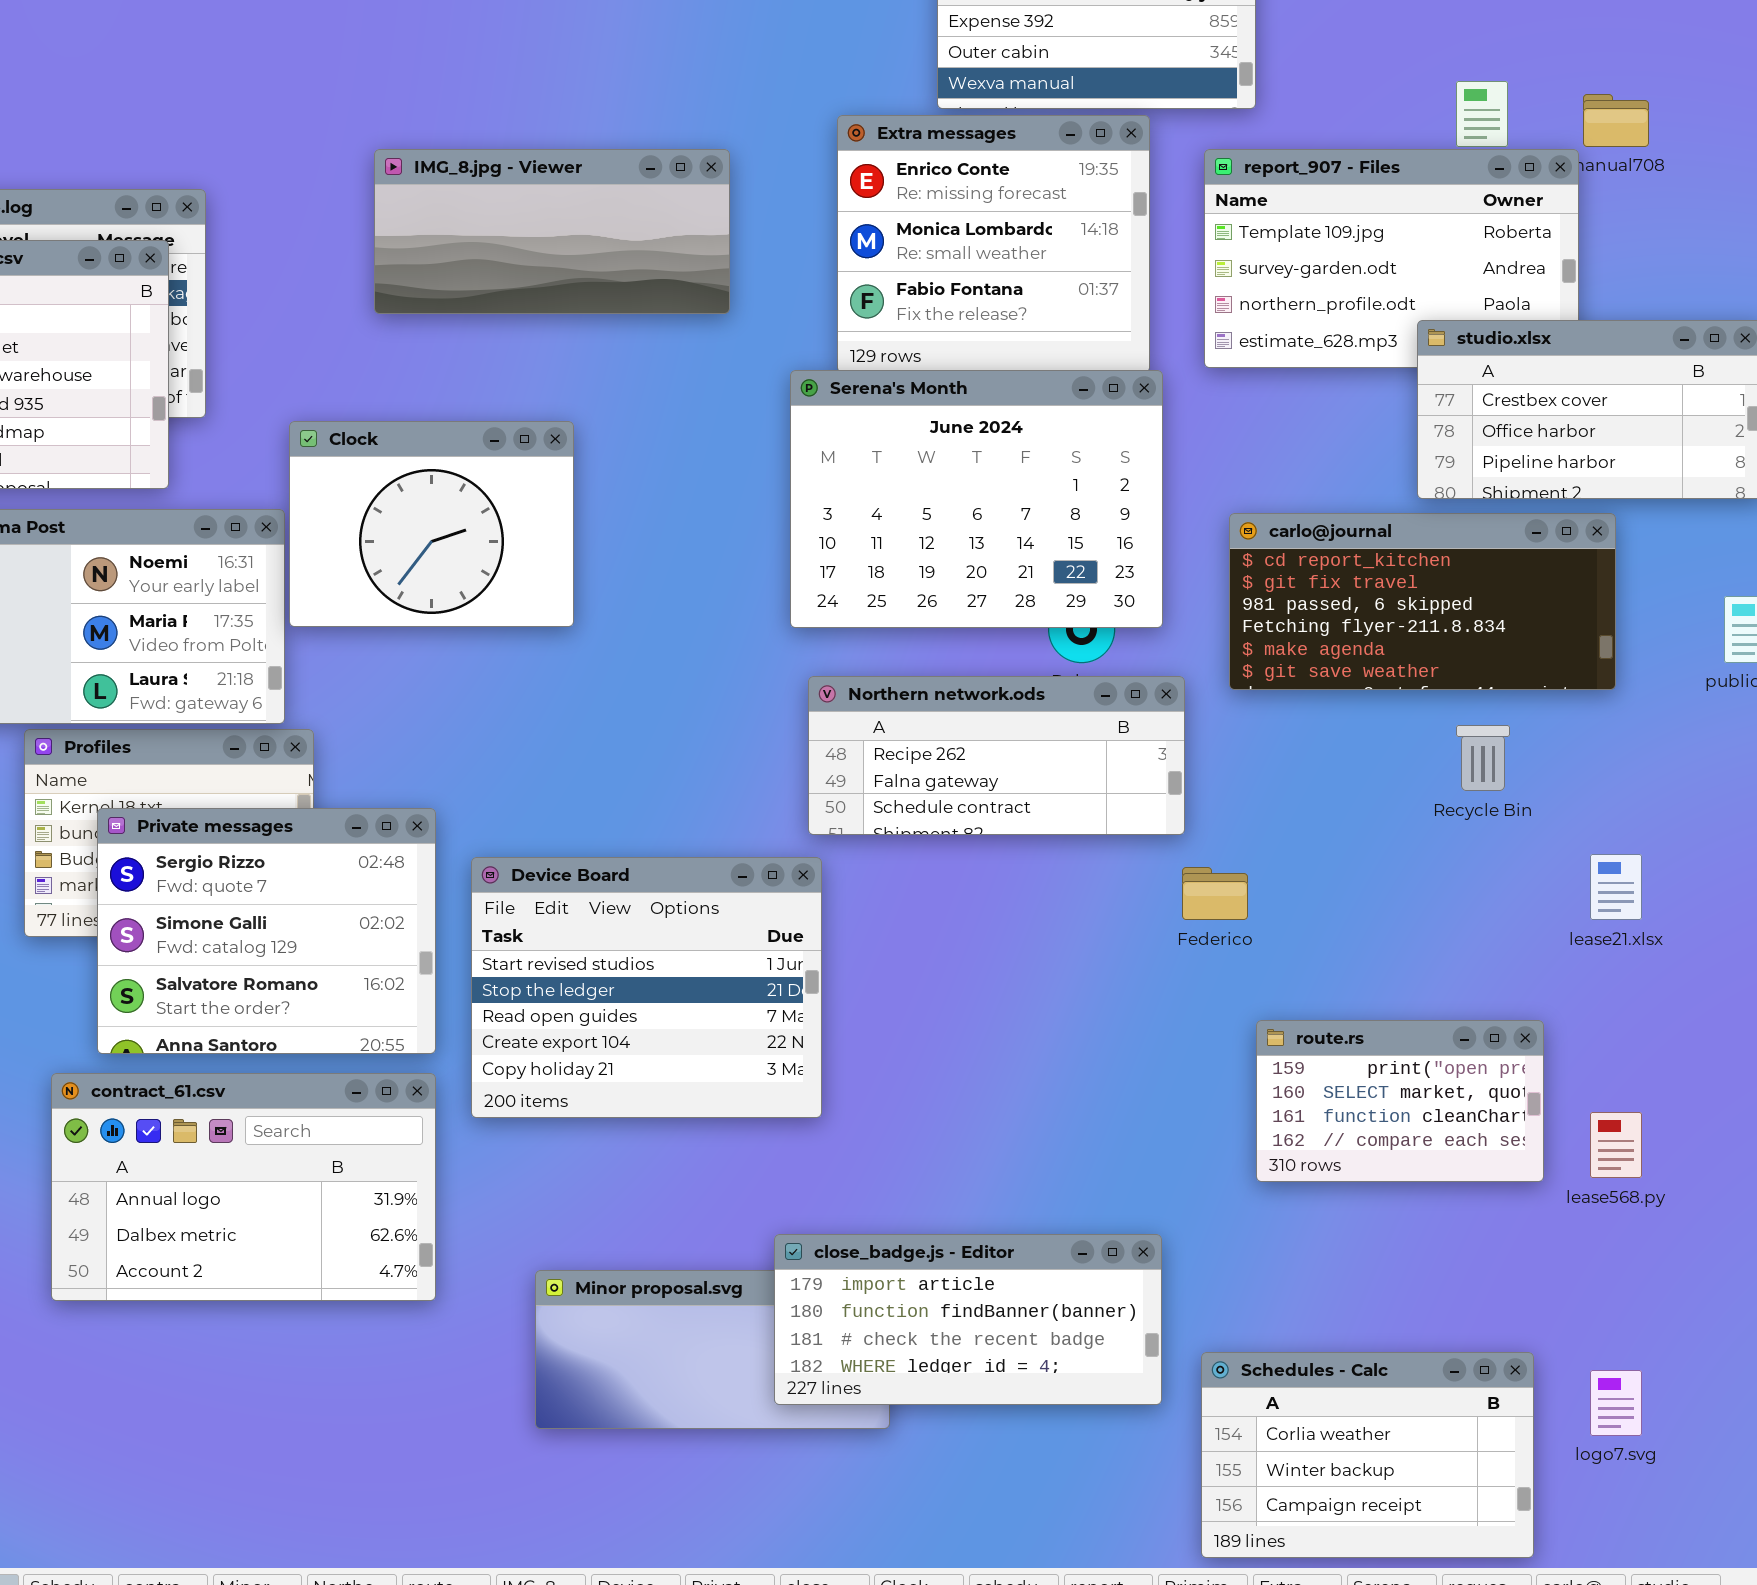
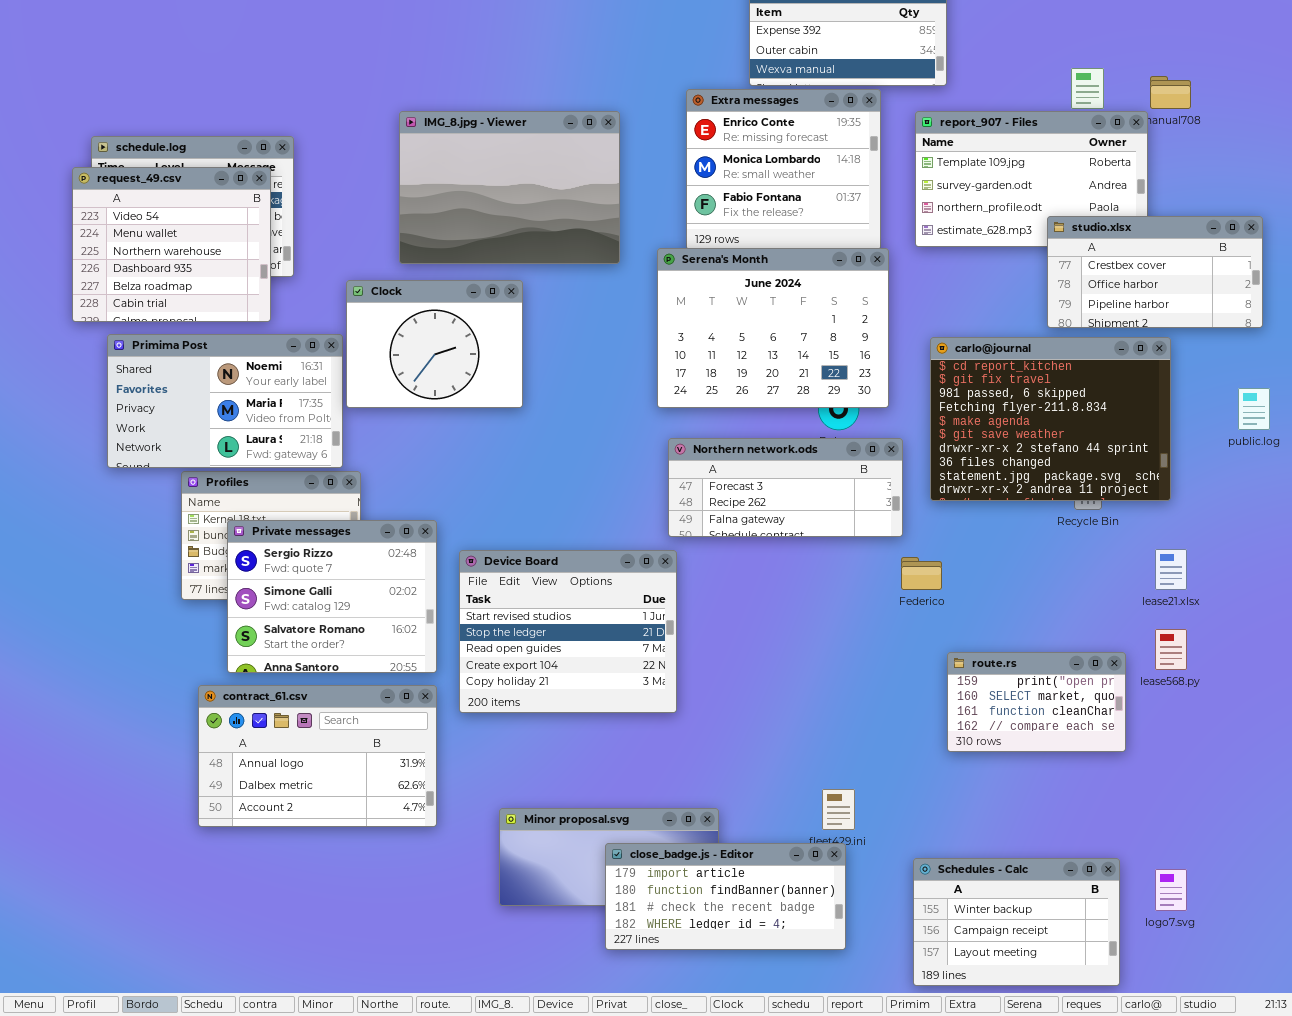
IMG_8.jpg - Viewer: [374,149,730,314] -> [399,111,620,264], resized
carlo@journal: [1229,513,1616,690] -> [930,337,1171,501], resized
Northern network.ods: [808,676,1185,835] -> [668,438,903,537], scrolled up 1 row
lease568.py: [1590,1112,1642,1178] -> [1155,629,1187,670], moved
close_badge.js - Editor: [774,1234,1162,1405] -> [605,843,846,950], moved
Schedules - Calc: [1201,1352,1534,1558] -> [913,858,1120,986], scrolled down 1 row

